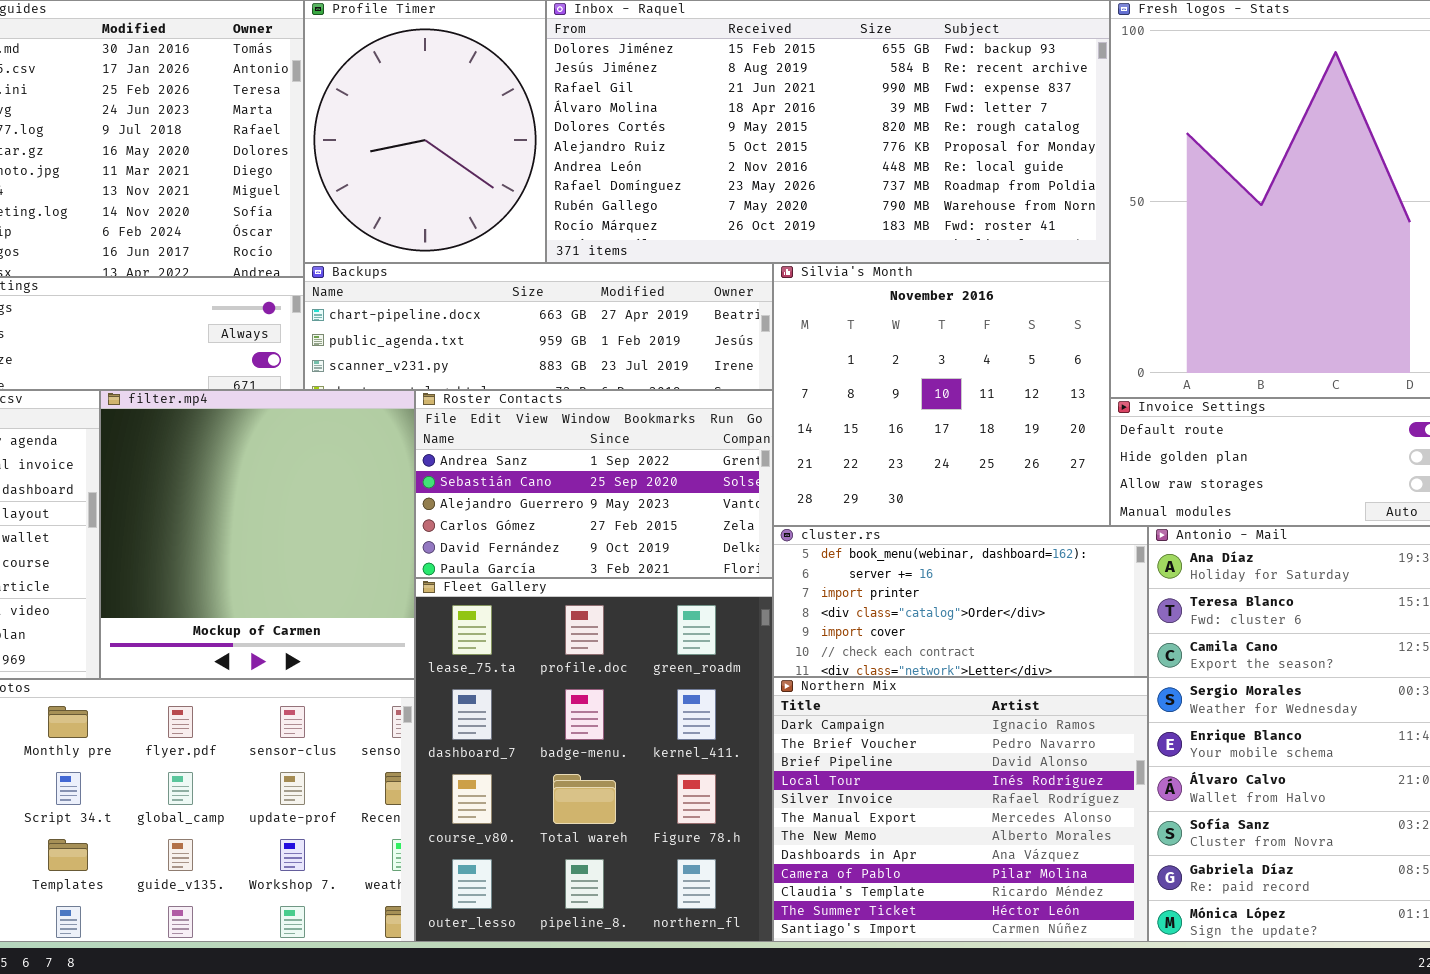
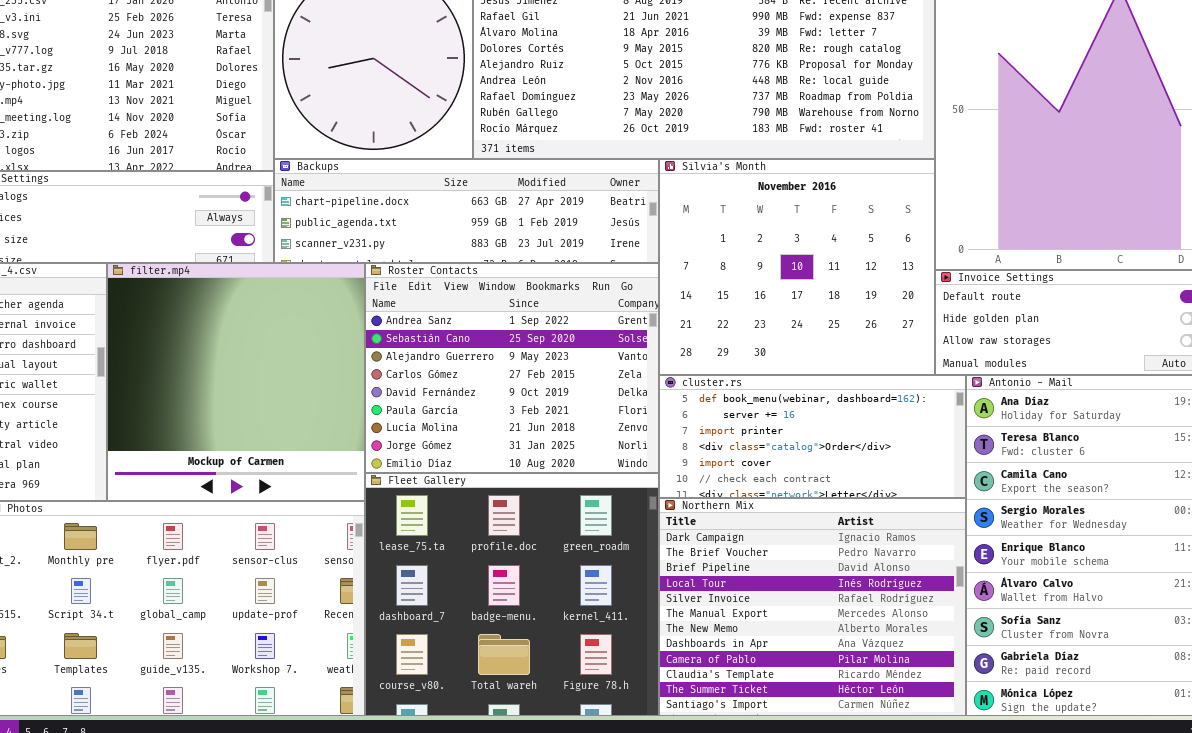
Roster Contacts: [415,390,773,578] -> [365,263,659,473], resized
Fleet Gallery: [415,578,773,942] -> [365,473,659,716], resized

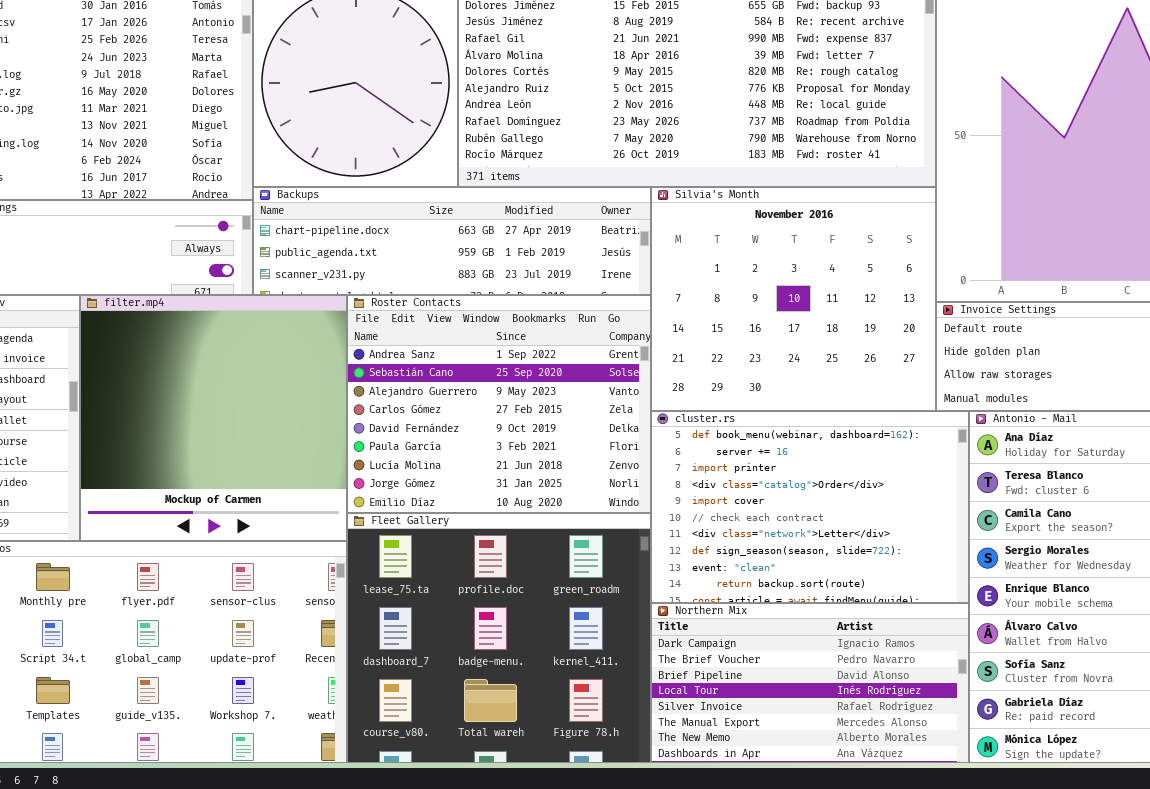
cluster.rs: [659,375,966,498] -> [651,411,969,603], resized
Northern Mix: [659,498,966,716] -> [651,603,969,763], resized

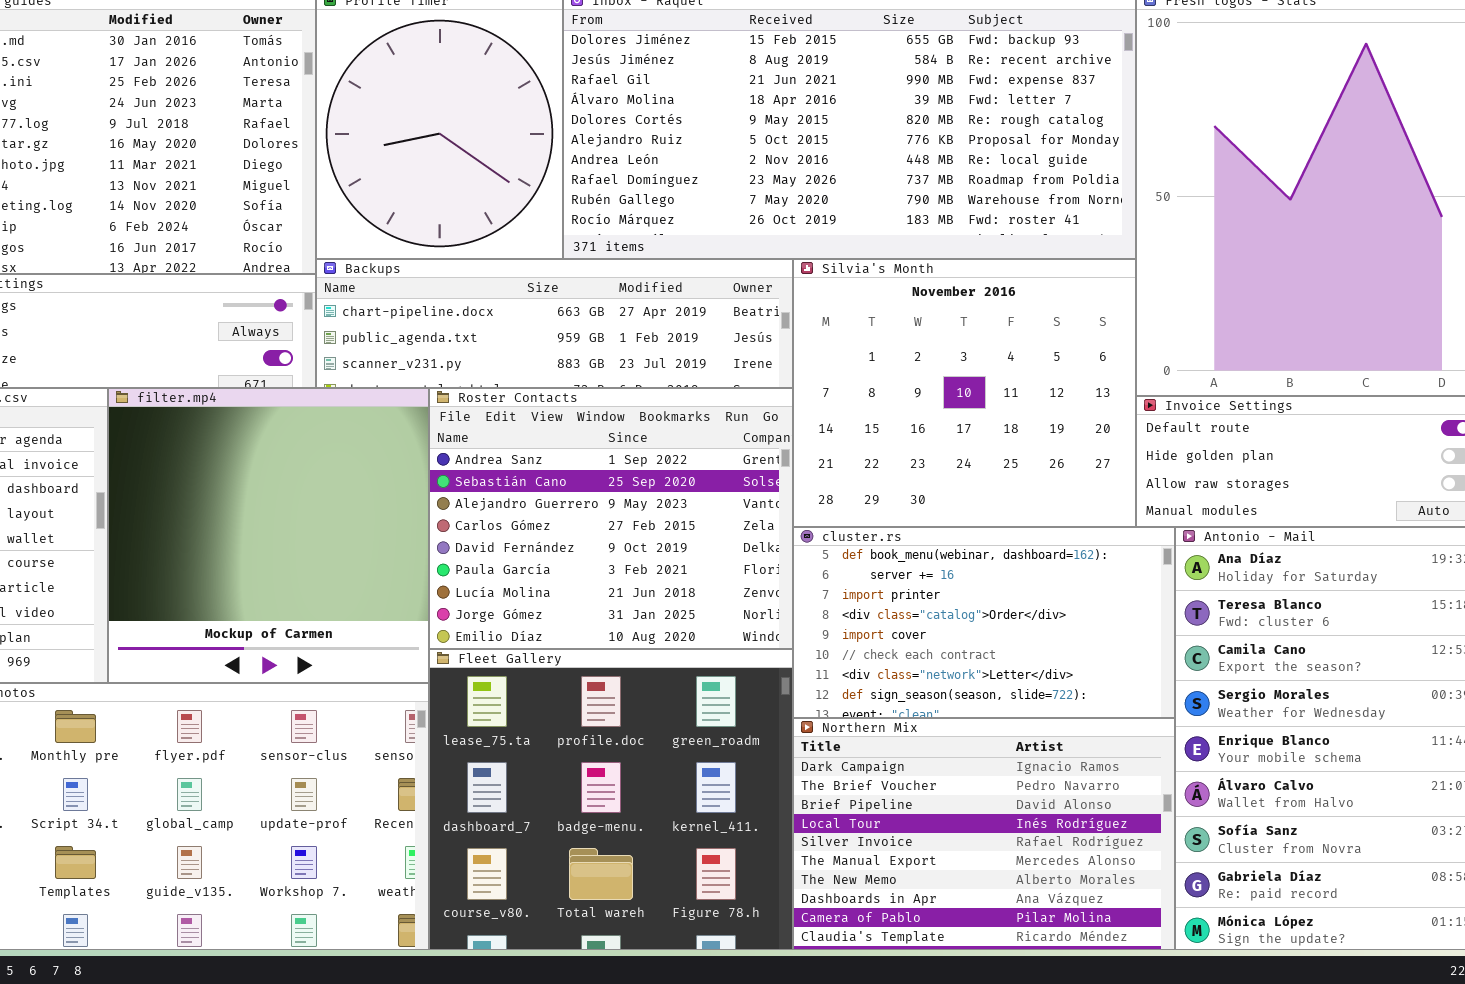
cluster.rs: [651,411,969,603] -> [793,527,1175,718], resized
Northern Mix: [651,603,969,763] -> [793,718,1175,950], resized

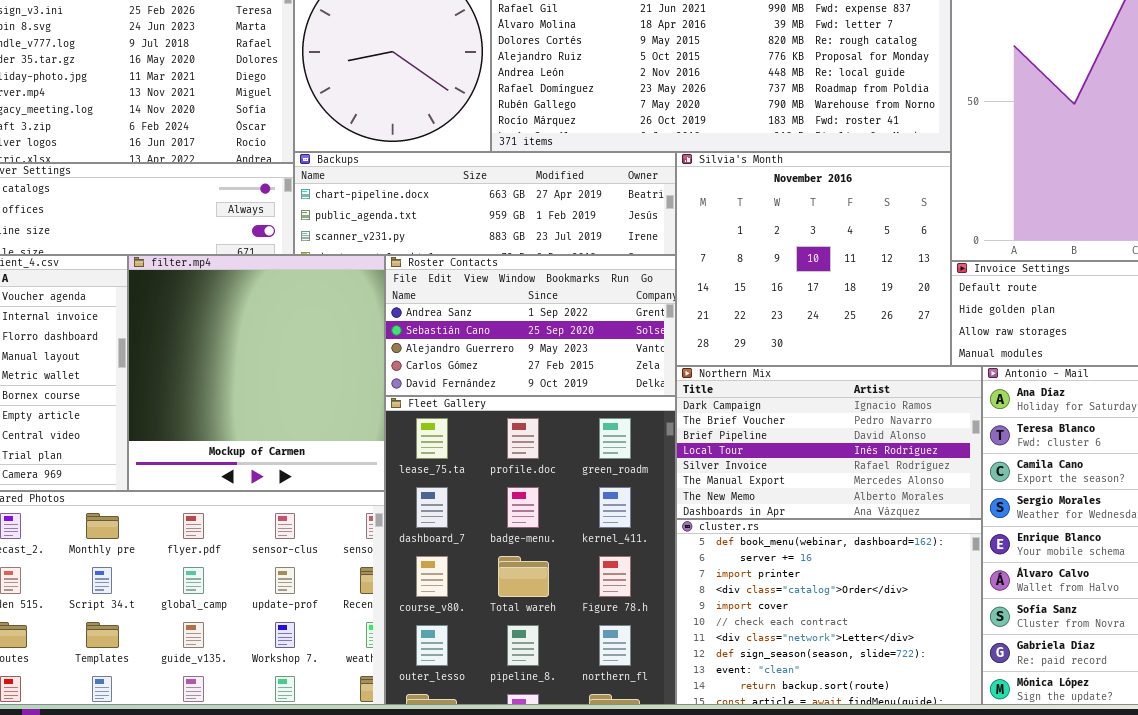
Roster Contacts: [429,388,793,649] -> [385,255,676,396], resized
cluster.rs: [793,527,1175,718] -> [676,519,982,705], moved, resized
Fleet Gallery: [429,649,793,950] -> [385,396,676,705], resized
Northern Mix: [793,718,1175,950] -> [676,366,982,519], moved, resized

